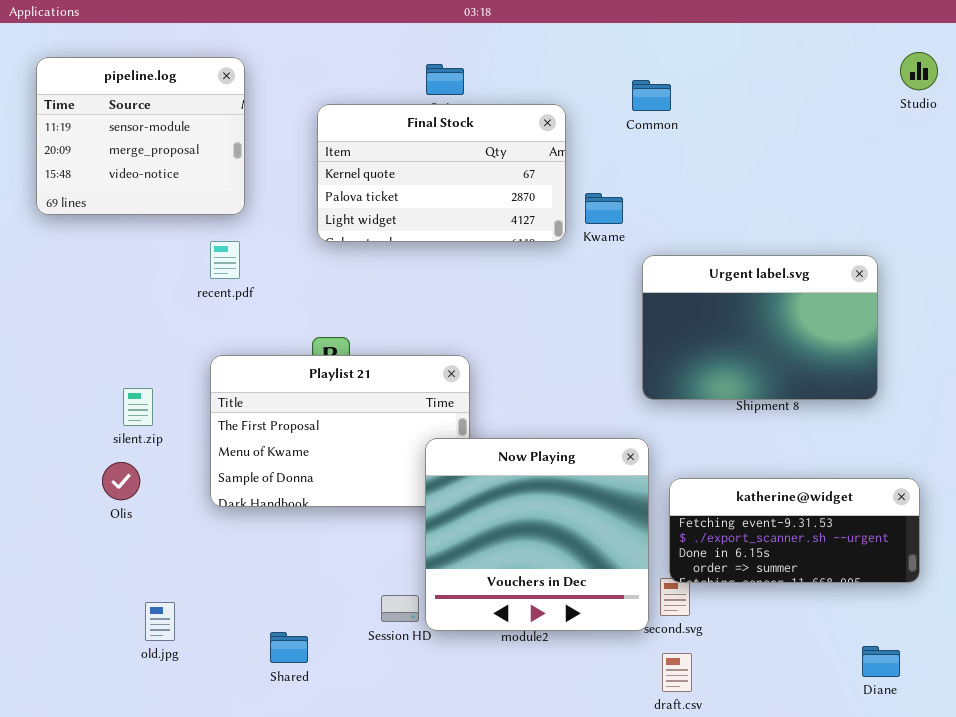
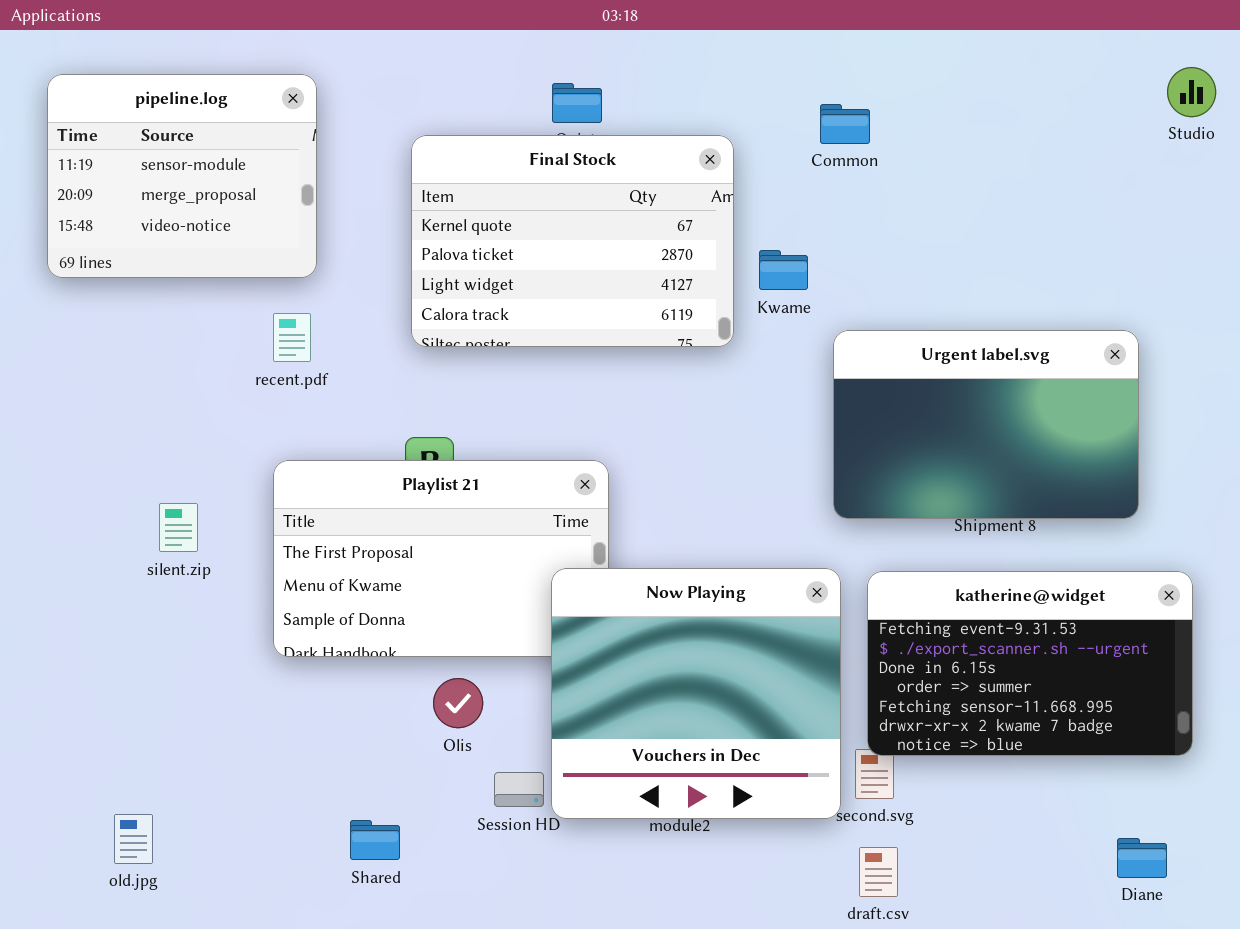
Final Stock: [317,104,566,242] -> [411,135,734,347], resized
Olis: [102,462,140,500] -> [433,678,483,728], moved
katherine@widget: [669,478,920,583] -> [867,571,1193,756], resized
old.jpg: [145,602,175,641] -> [114,814,153,864], moved

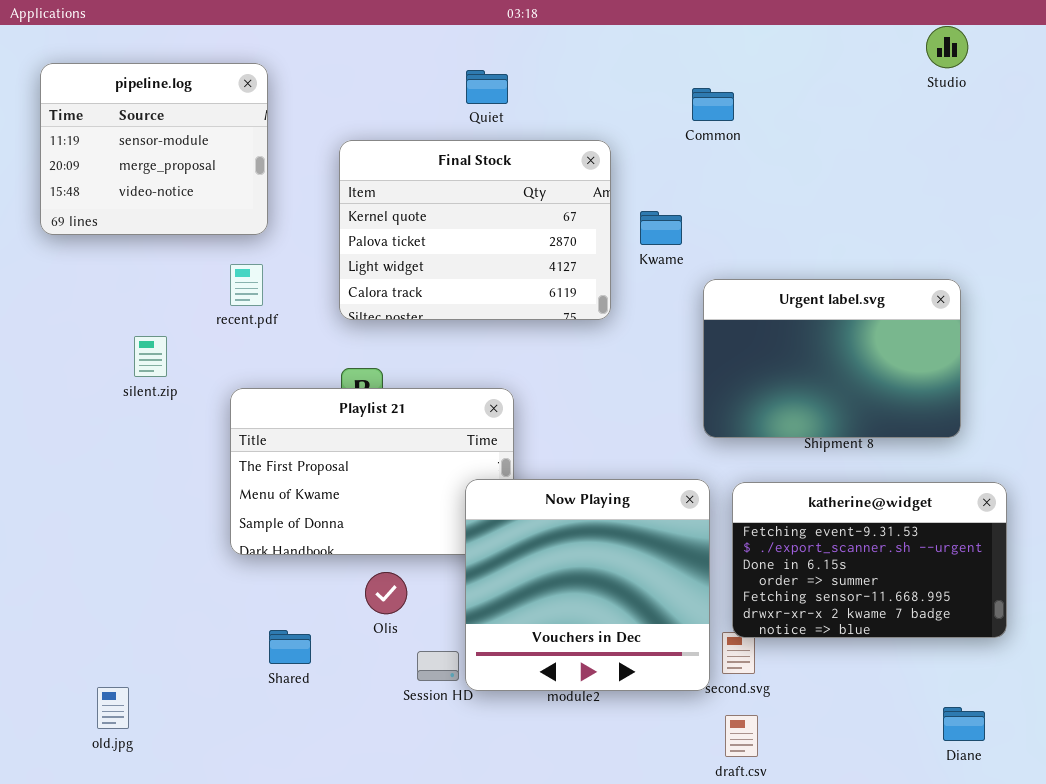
Studio: [1167,67,1216,117] -> [926,26,968,68], moved
Final Stock: [411,135,734,347] -> [339,140,611,320], moved
silent.zip: [159,503,198,552] -> [134,336,167,377], moved
Shared: [350,820,400,860] -> [269,630,311,664], moved

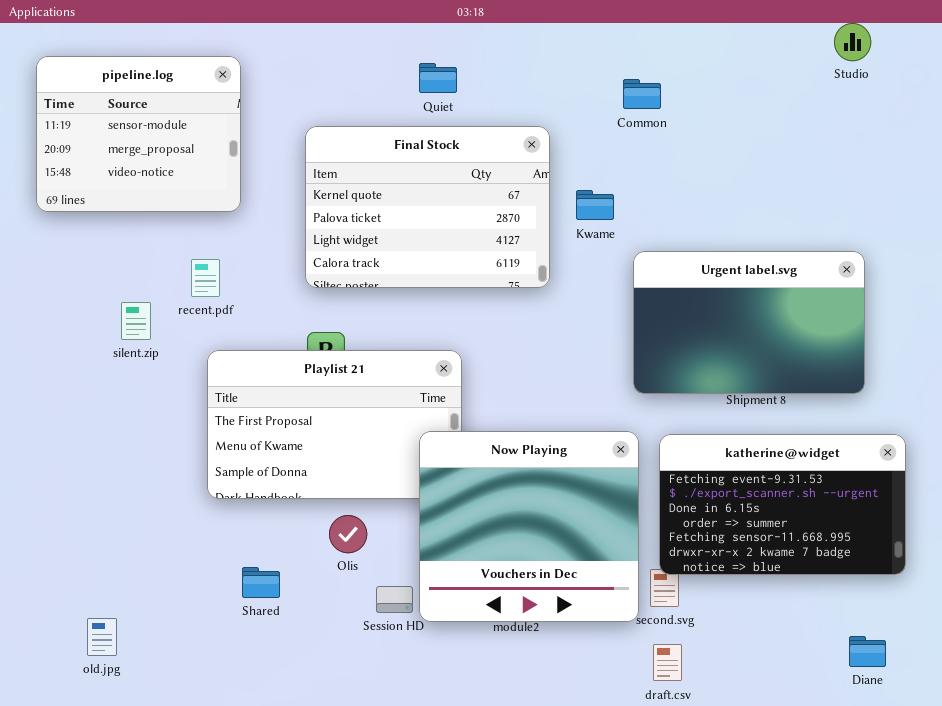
recent.pdf: [230,264,263,306] -> [191,259,220,297], moved

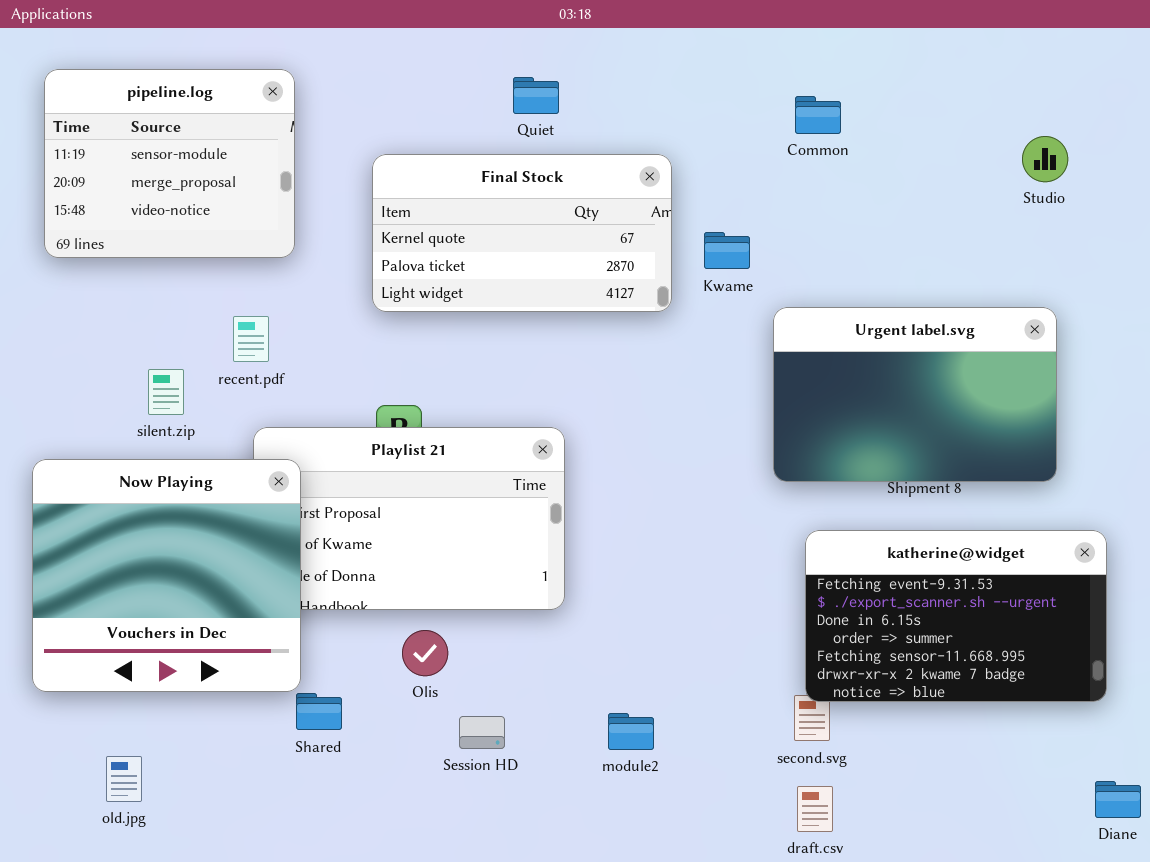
Studio: [834,23,871,61] -> [1022,136,1068,182], moved
Common: [623,79,661,109] -> [795,96,841,134], moved
Final Stock: [305,126,550,288] -> [372,154,672,312], resized
Now Playing: [419,431,639,622] -> [32,459,301,692], moved
Diane: [849,636,886,667] -> [1095,781,1141,818], moved

